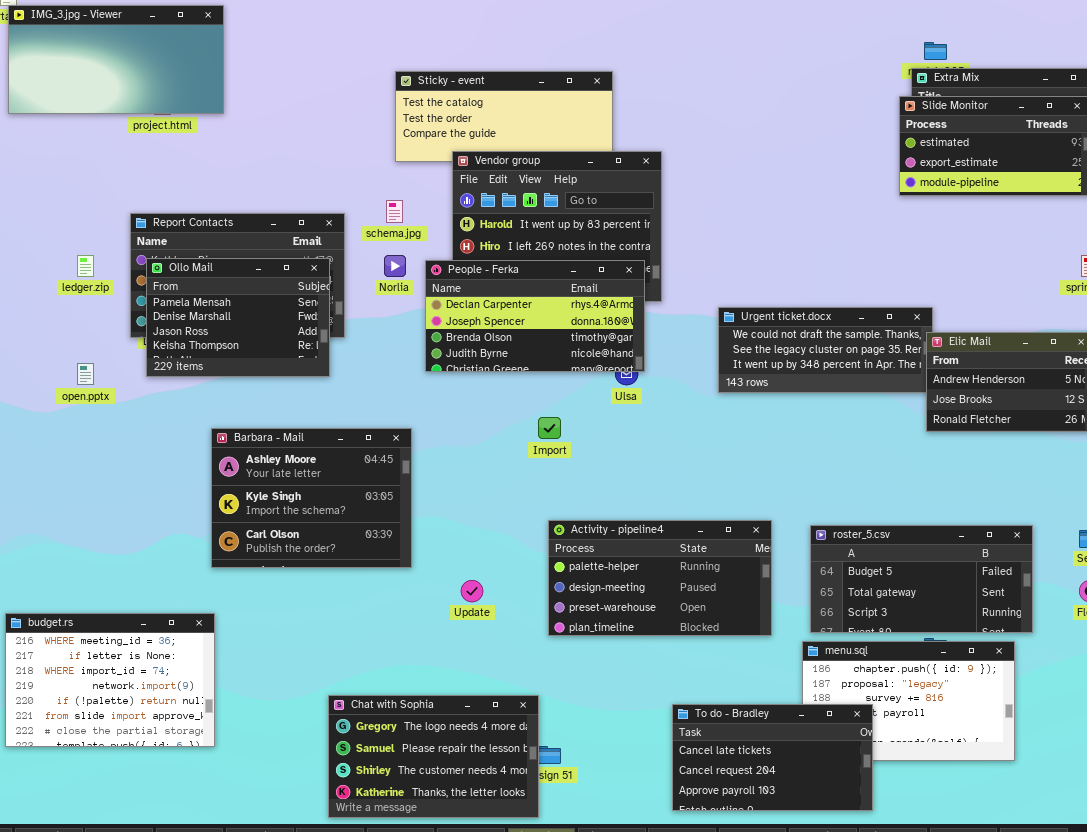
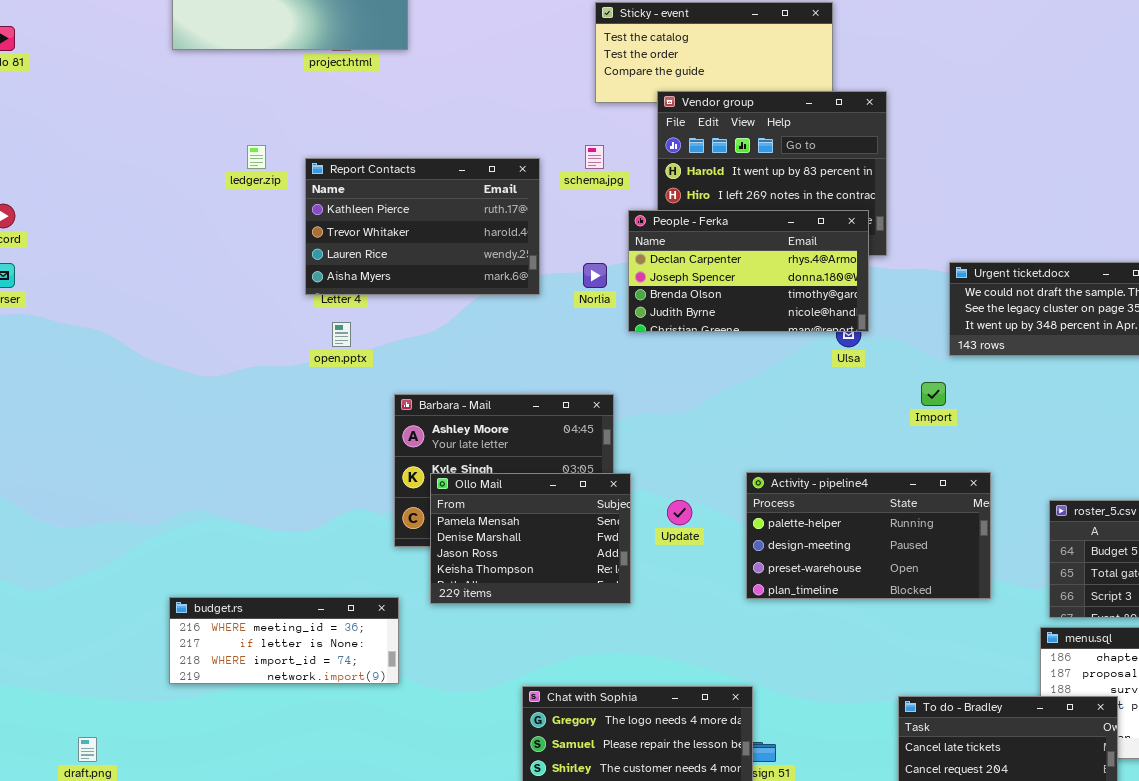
ledger.zip: [77,255,94,277] -> [247,145,266,169], moved
Norlia: [384,255,406,277] -> [583,263,607,288], moved
Ollo Mail: [146,258,330,377] -> [430,473,631,604], moved
open.pptx: [77,363,94,385] -> [332,322,351,347], moved
Import: [538,417,561,439] -> [921,382,946,406], moved
Activity - pipeline4: [548,520,772,636] -> [746,472,991,599], moved
Update: [461,580,483,602] -> [667,500,692,525], moved
budget.rs: [5,613,215,747] -> [169,597,399,684], resized

